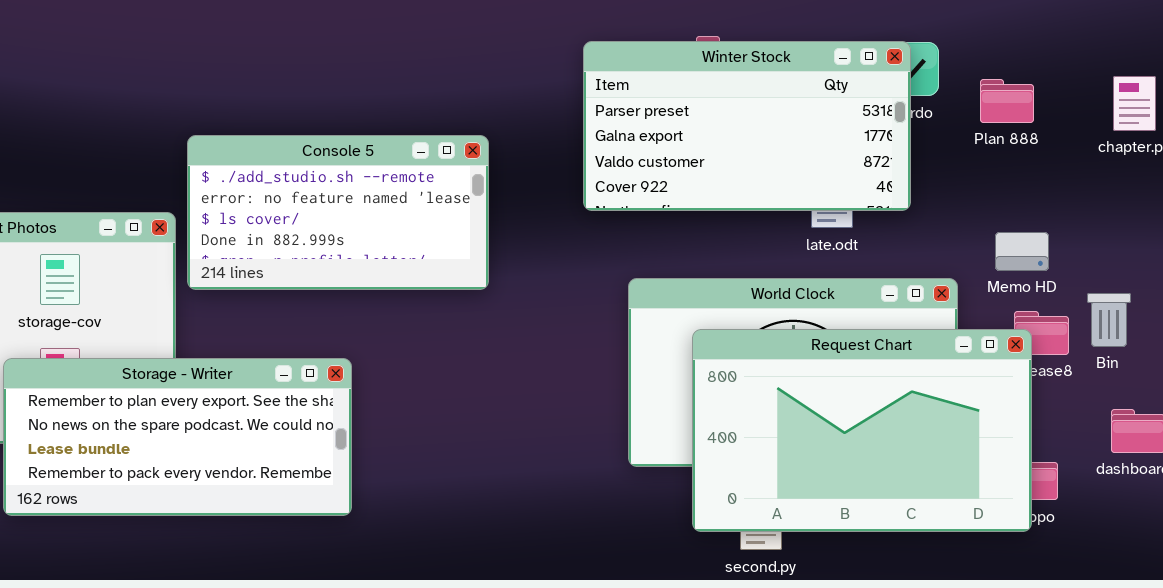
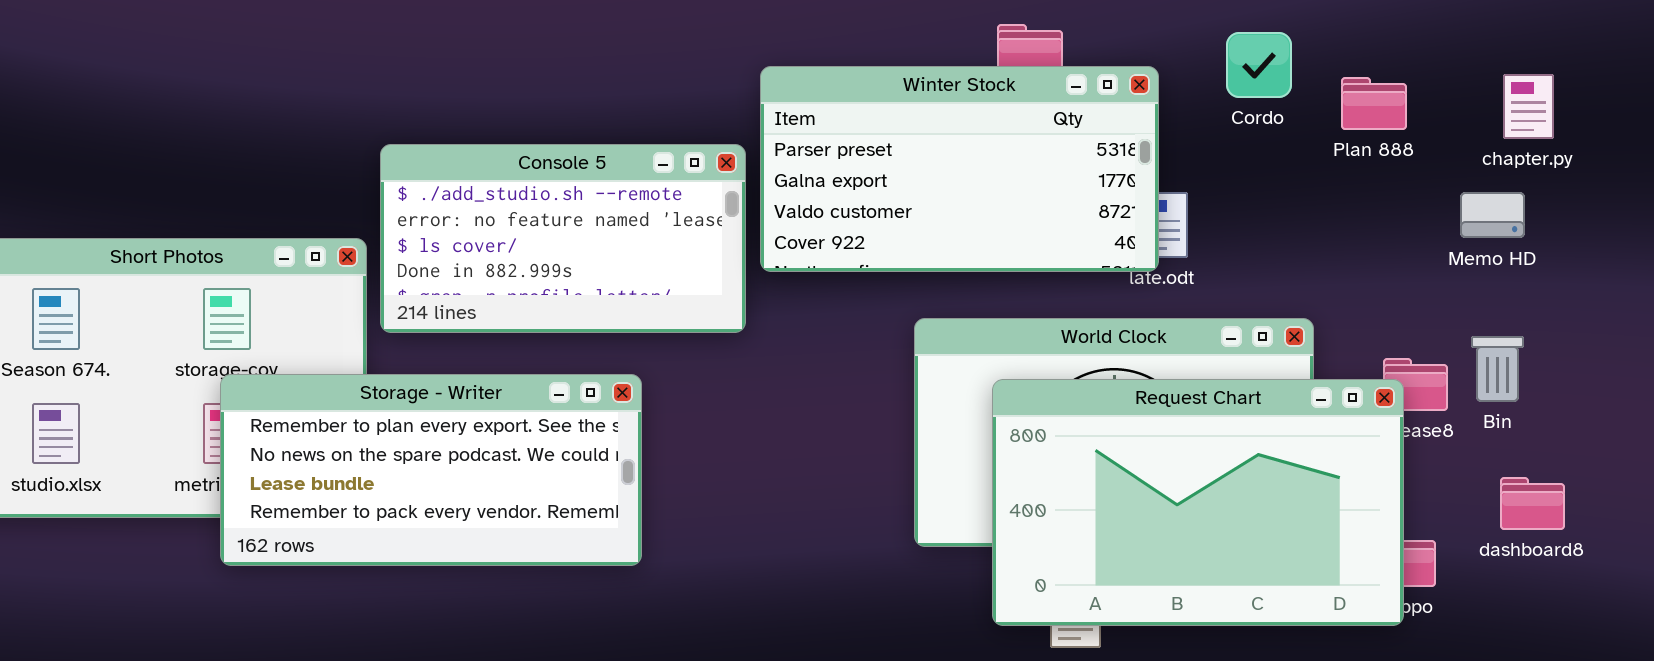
Winter Stock: [583,41,911,211] -> [760,66,1159,272], moved
Memo HD: [995,232,1049,271] -> [1460,192,1525,238], moved
Storage - Writer: [3,358,352,516] -> [220,374,642,566], moved

